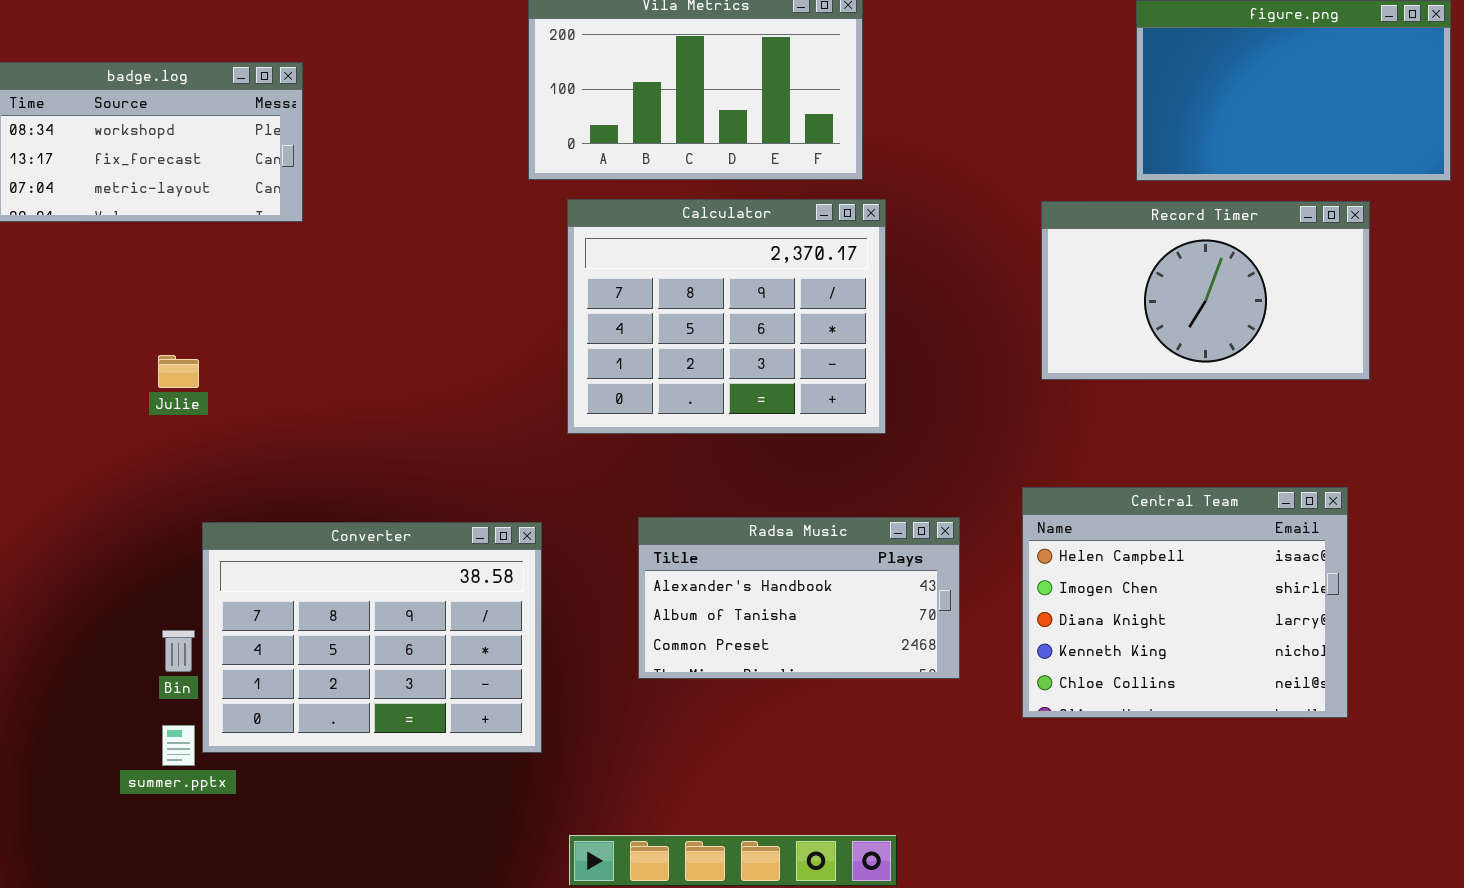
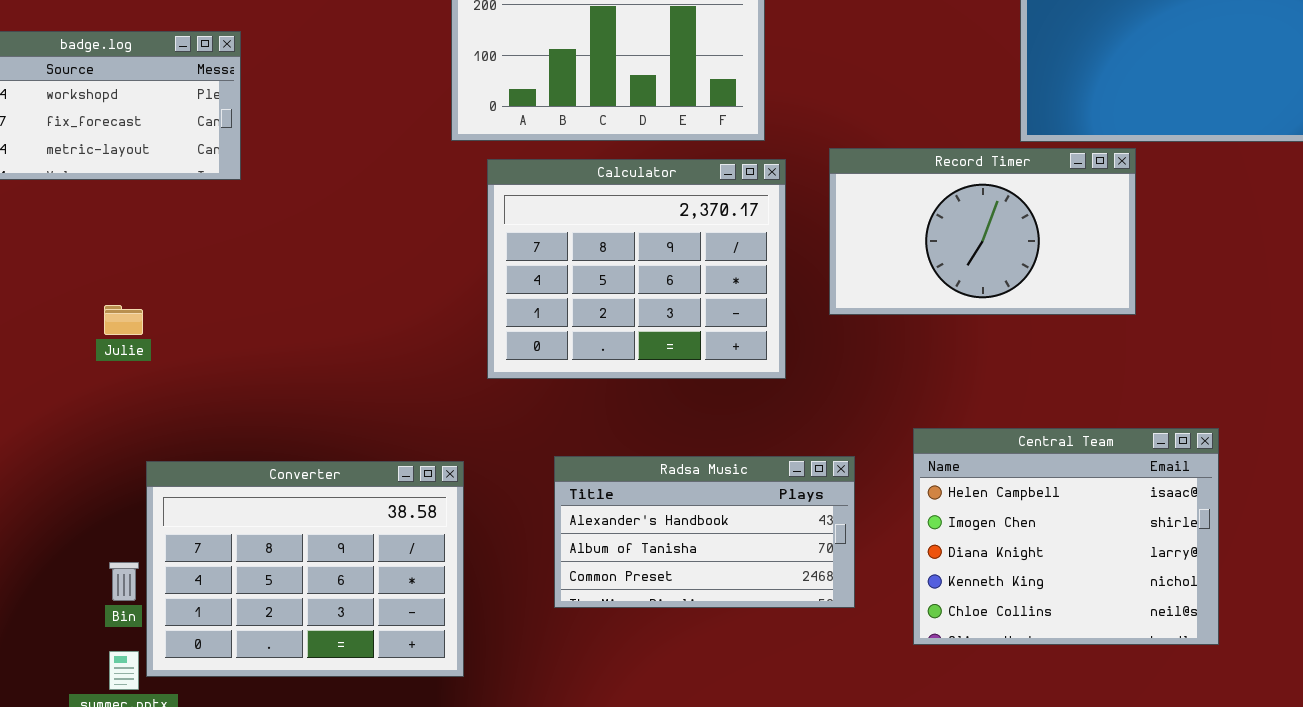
Record Timer: [1041,201,1370,380] -> [829,148,1136,315], moved

